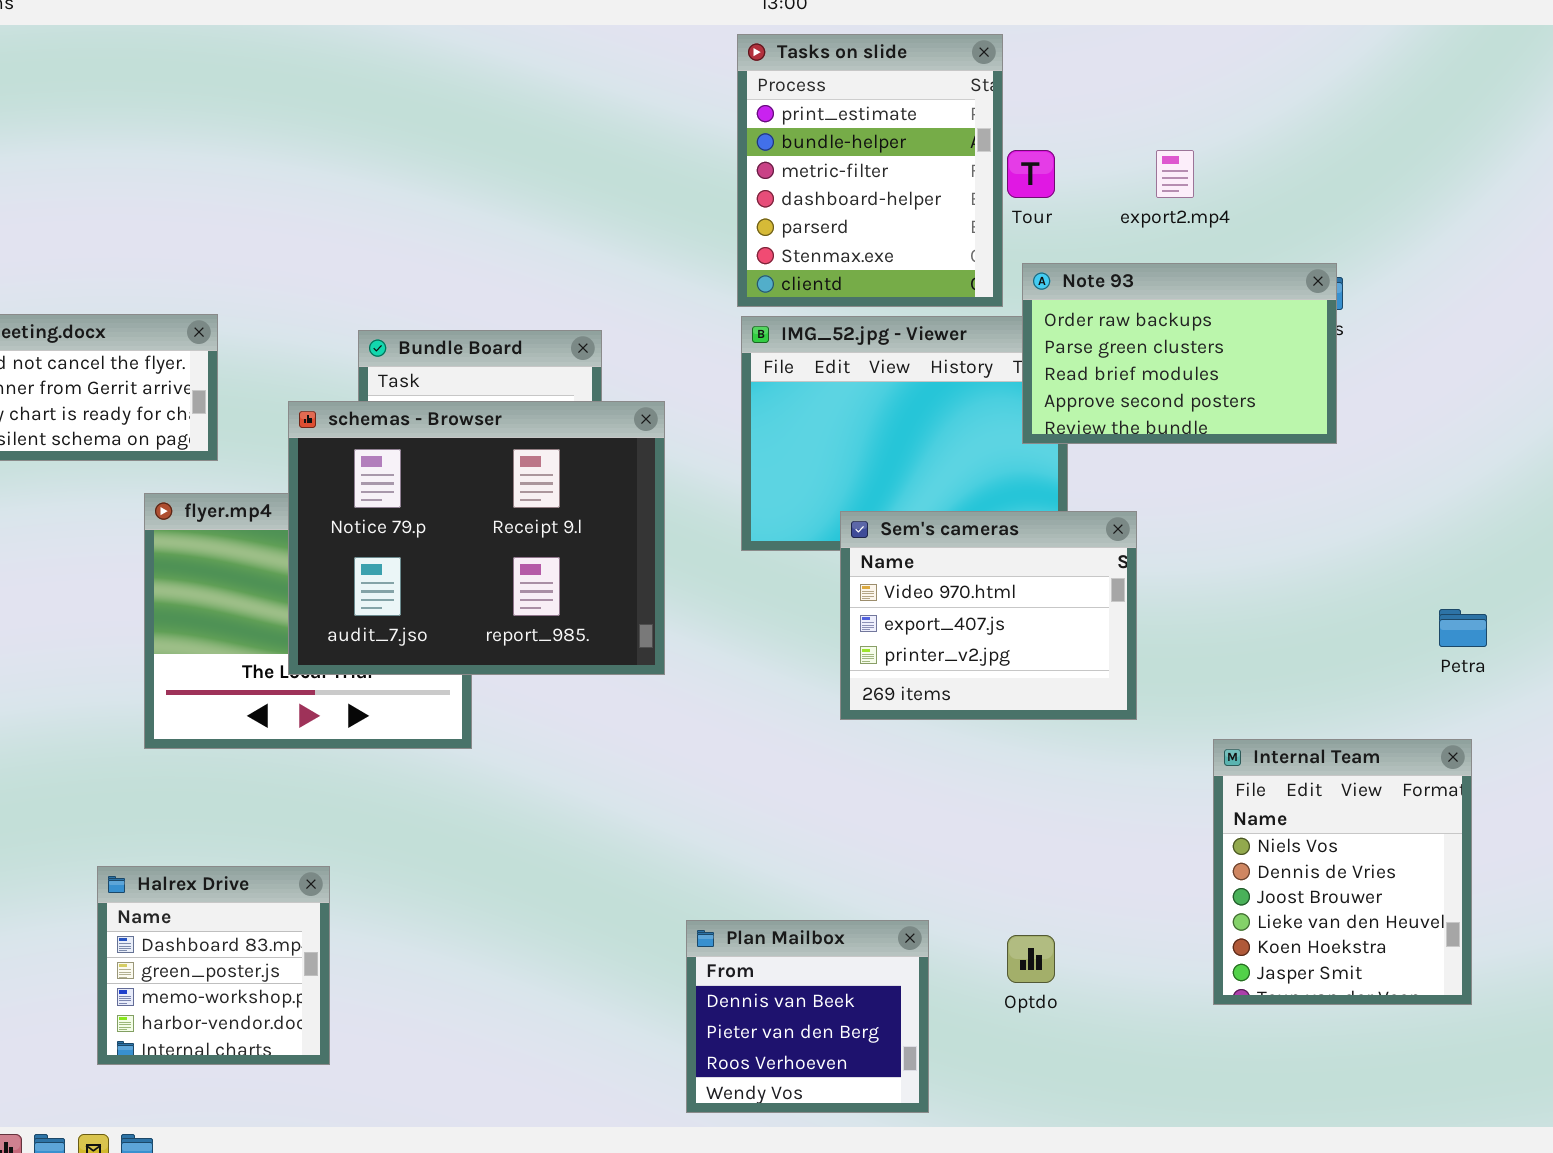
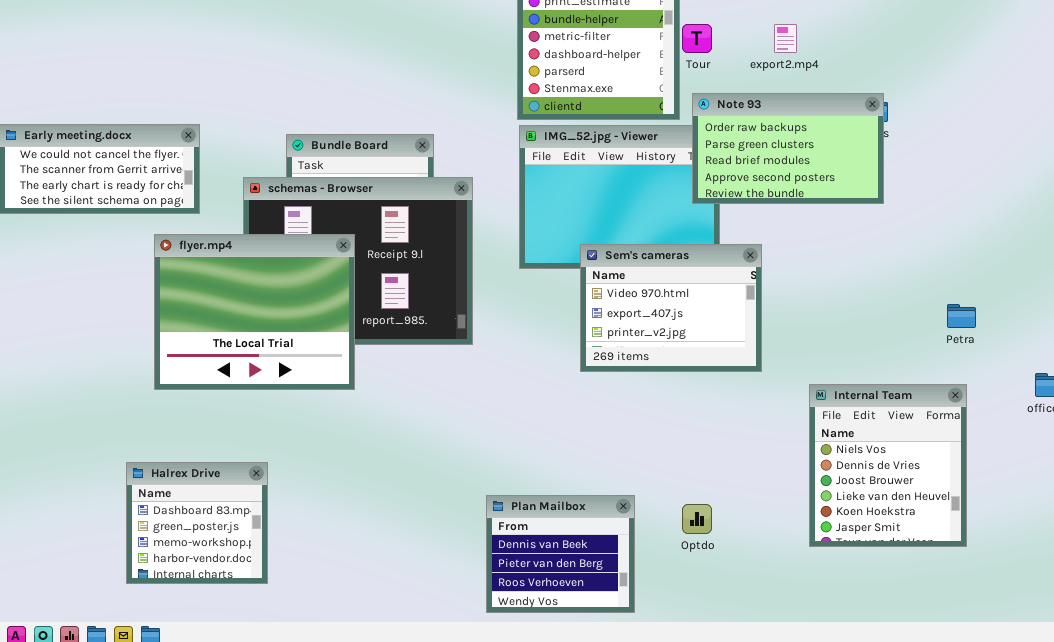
flyer.mp4: [144,493,472,749] -> [154,234,355,390], raised

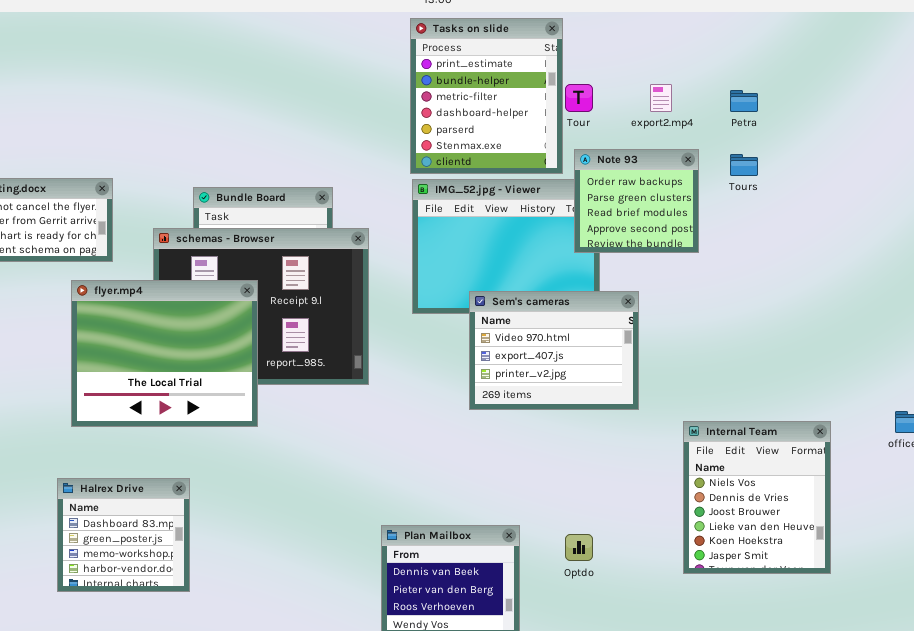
Note 93: [692,93,884,204] -> [574,149,699,253], resized
Petra: [947,304,976,328] -> [730,90,758,112], moved
Halrex Drive: [126,462,268,584] -> [57,478,190,592], moved

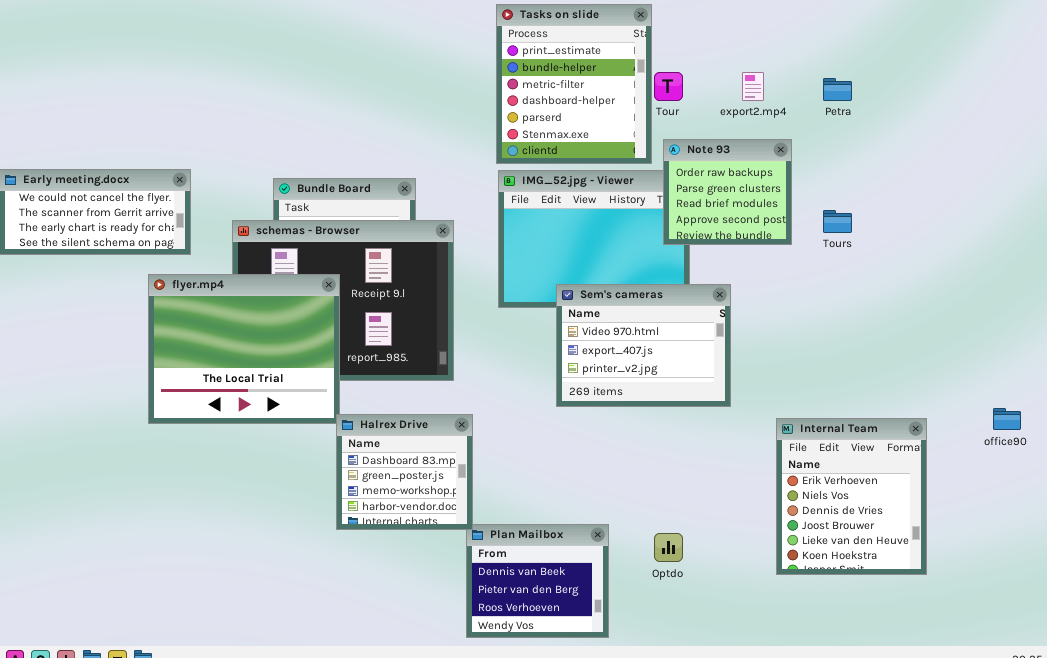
Tours: [730,154,758,176] -> [823,210,852,233], moved
Internal Team: [683,421,831,574] -> [776,418,927,575], scrolled up 1 row
Halrex Drive: [57,478,190,592] -> [336,414,473,530], moved

